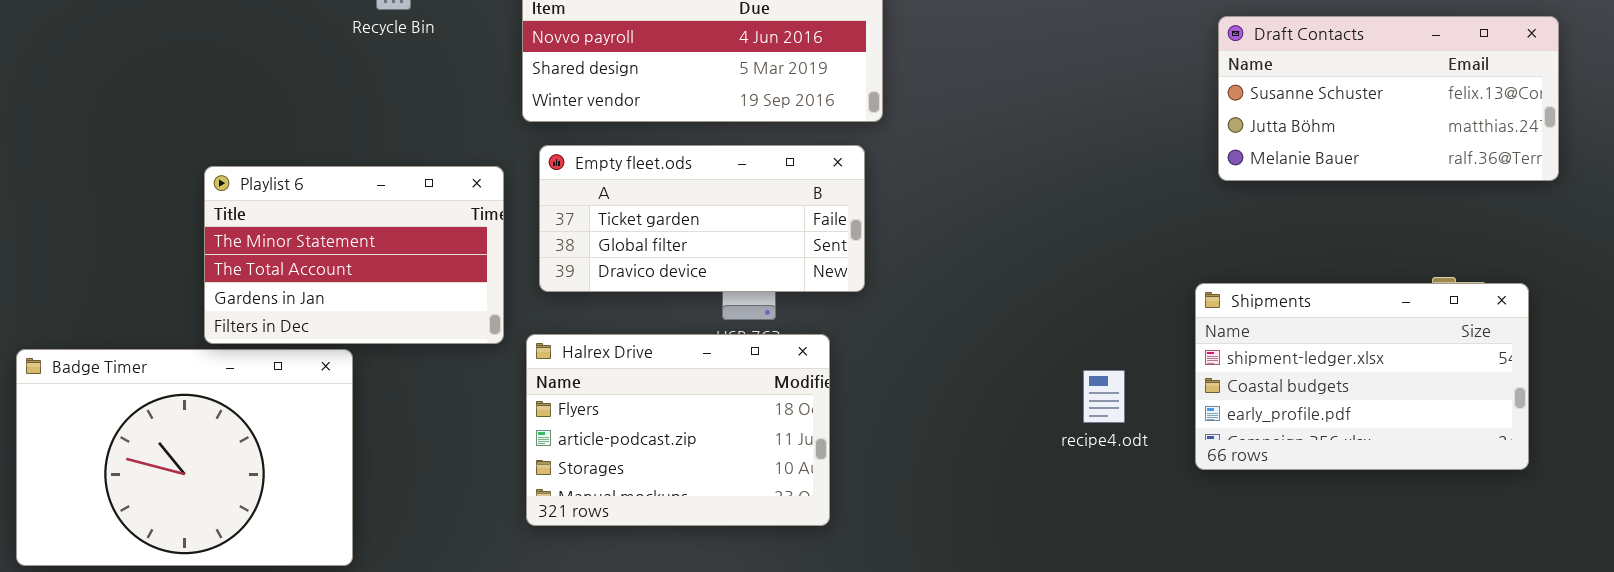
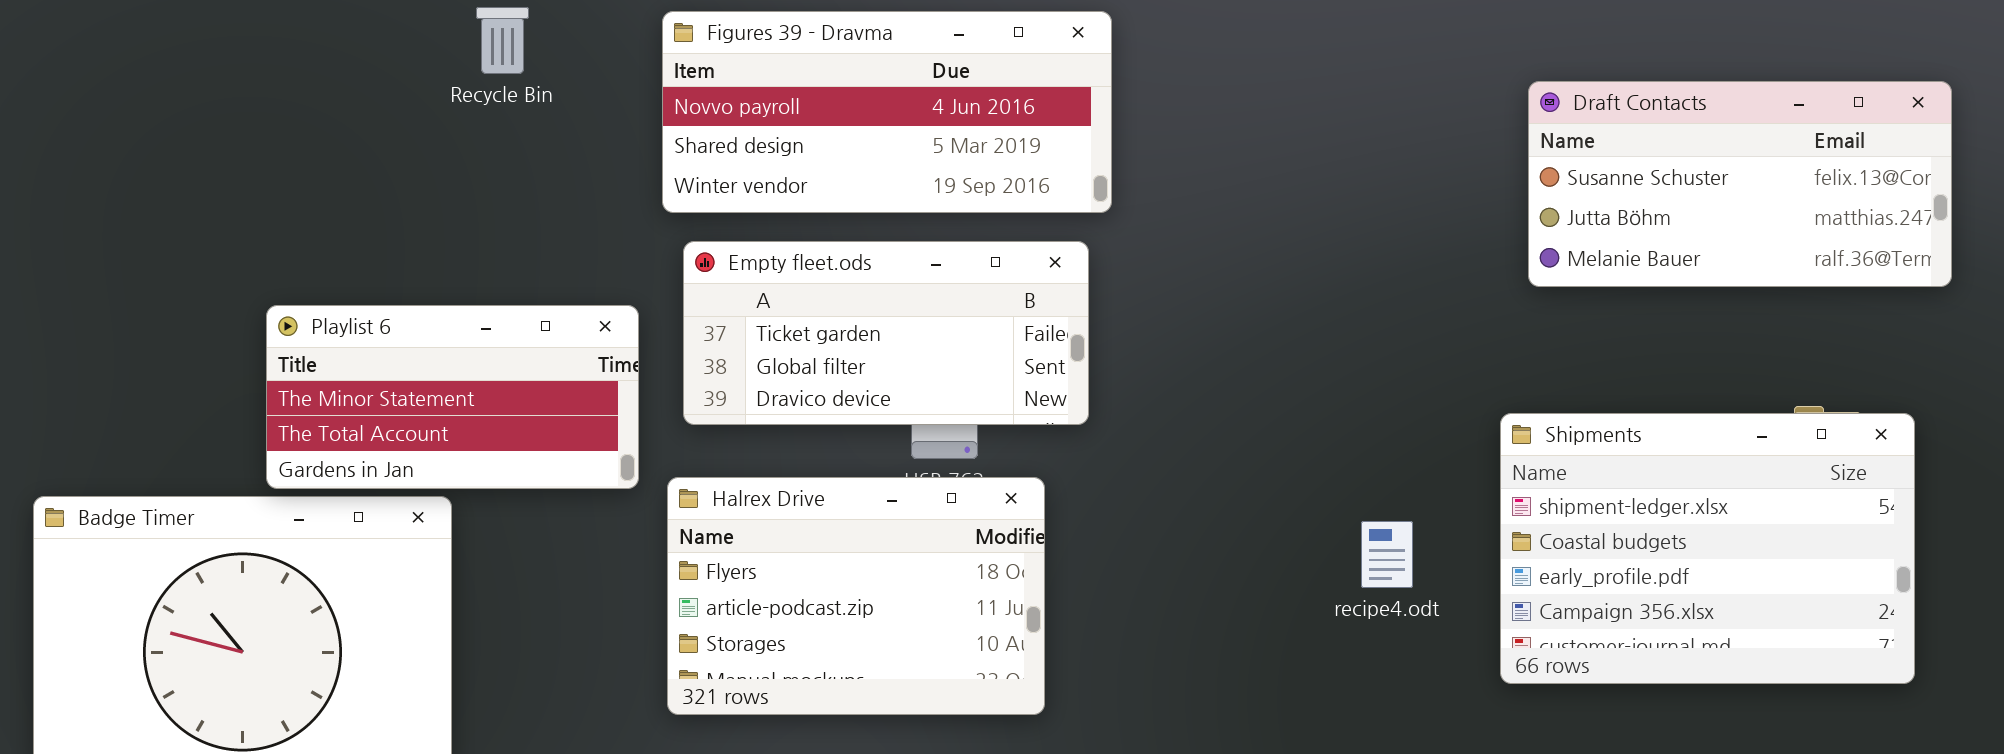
Playlist 6: [204,166,504,344] -> [266,305,639,489], resized
Shipments: [1195,283,1529,470] -> [1500,413,1915,684], resized

